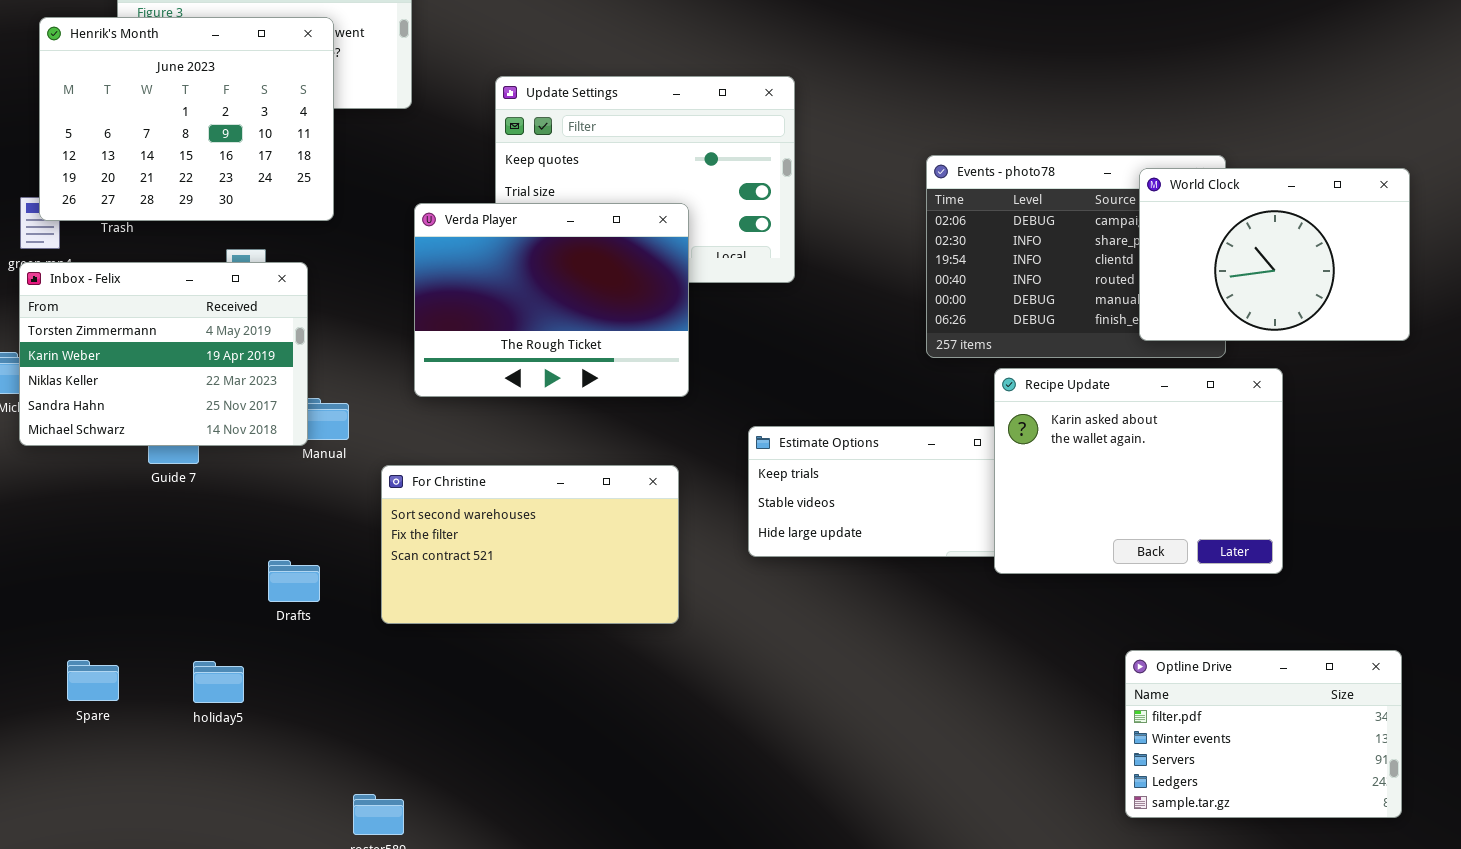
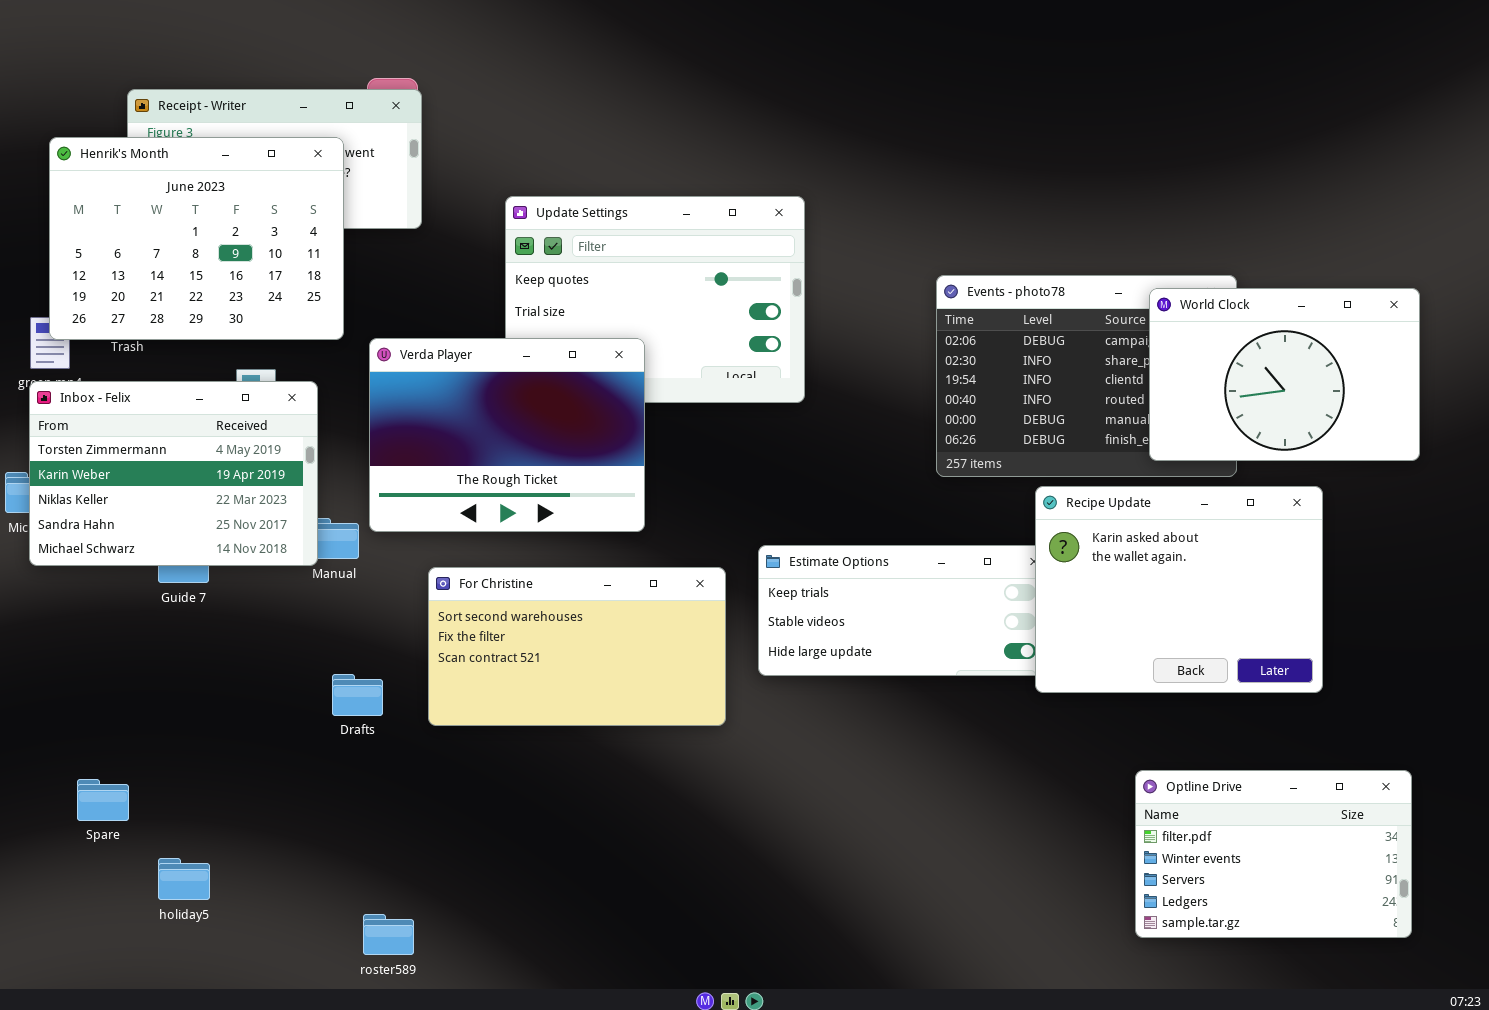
Verda Player: [414,203,689,397] -> [369,338,645,532], moved
Recipe Update: [994,368,1283,574] -> [1035,486,1323,693], moved
For Christine: [381,465,679,624] -> [428,567,726,726], moved
Drafts: [268,560,320,602] -> [332,674,383,716], moved
holiday5: [193,661,244,703] -> [158,858,210,900], moved

